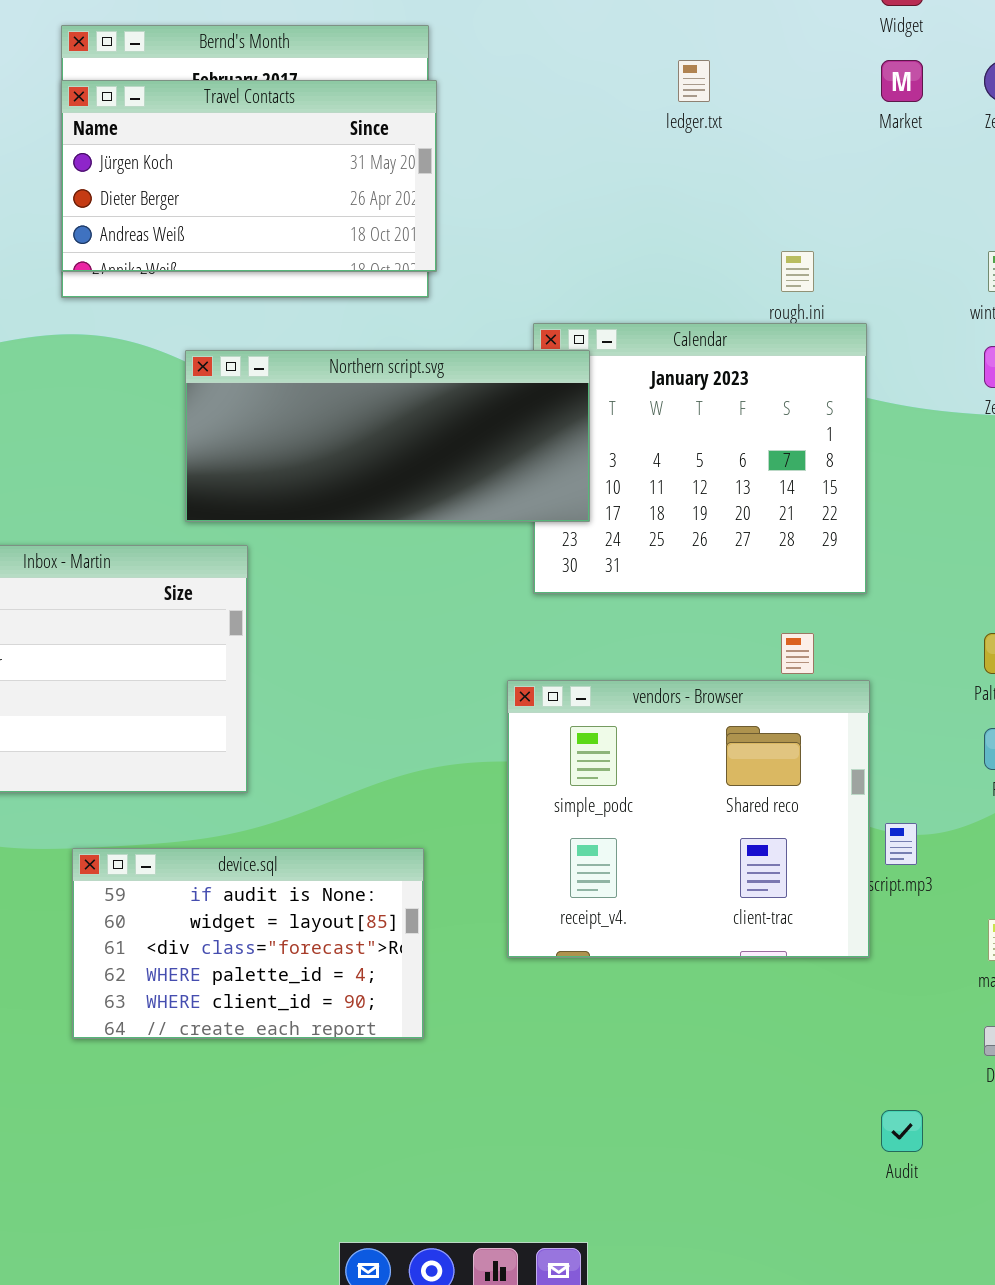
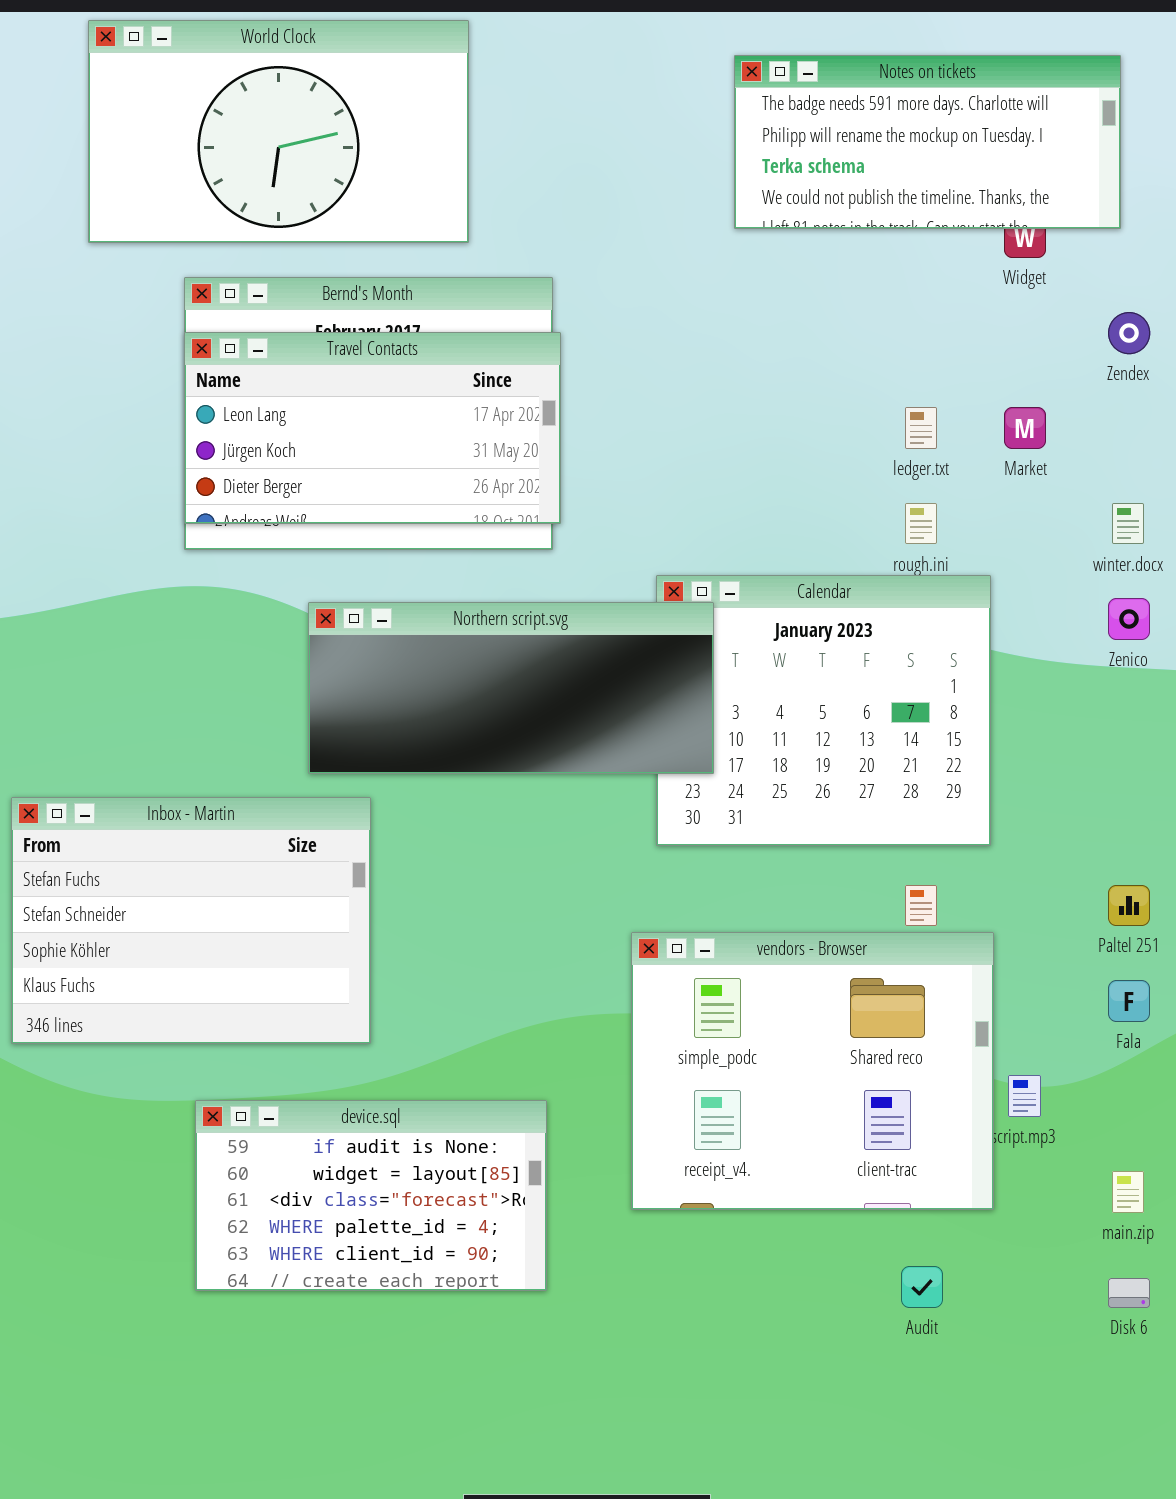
ledger.txt: [678,60,710,102] -> [905,407,937,449], moved
Market: [881,60,923,102] -> [1004,407,1046,449], moved
Travel Contacts: [61,80,437,272] -> [184,332,561,524], scrolled up 1 row
Audit: [881,1110,923,1152] -> [901,1266,943,1308], moved

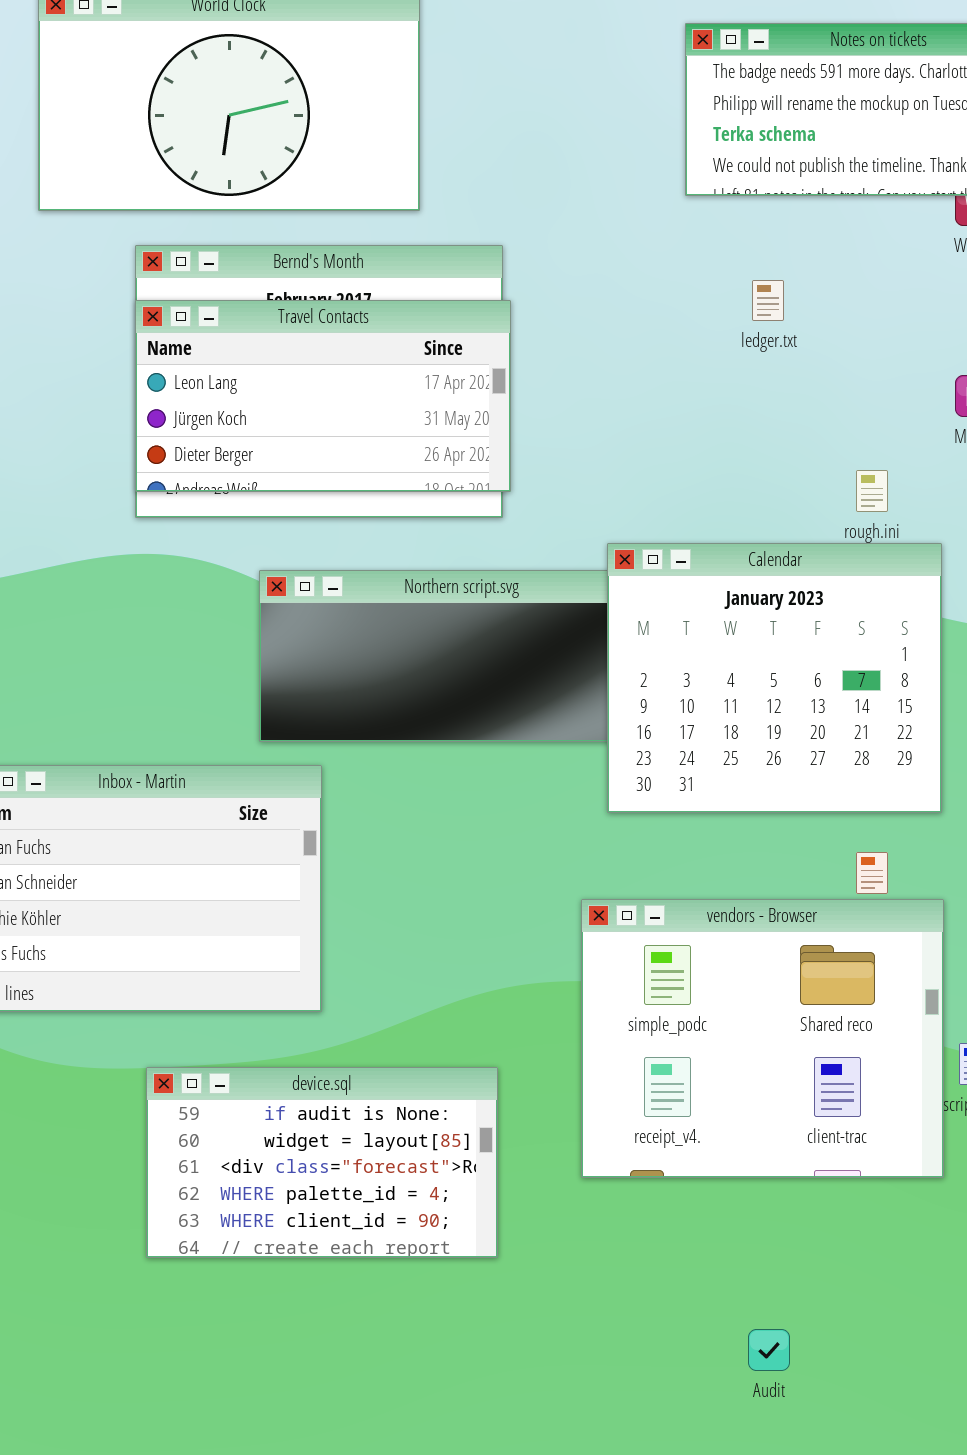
ledger.txt: [905,407,937,449] -> [752,280,784,321], moved
Calendar: [656,575,991,846] -> [607,543,942,813], raised
Audit: [901,1266,943,1308] -> [748,1329,790,1371], moved

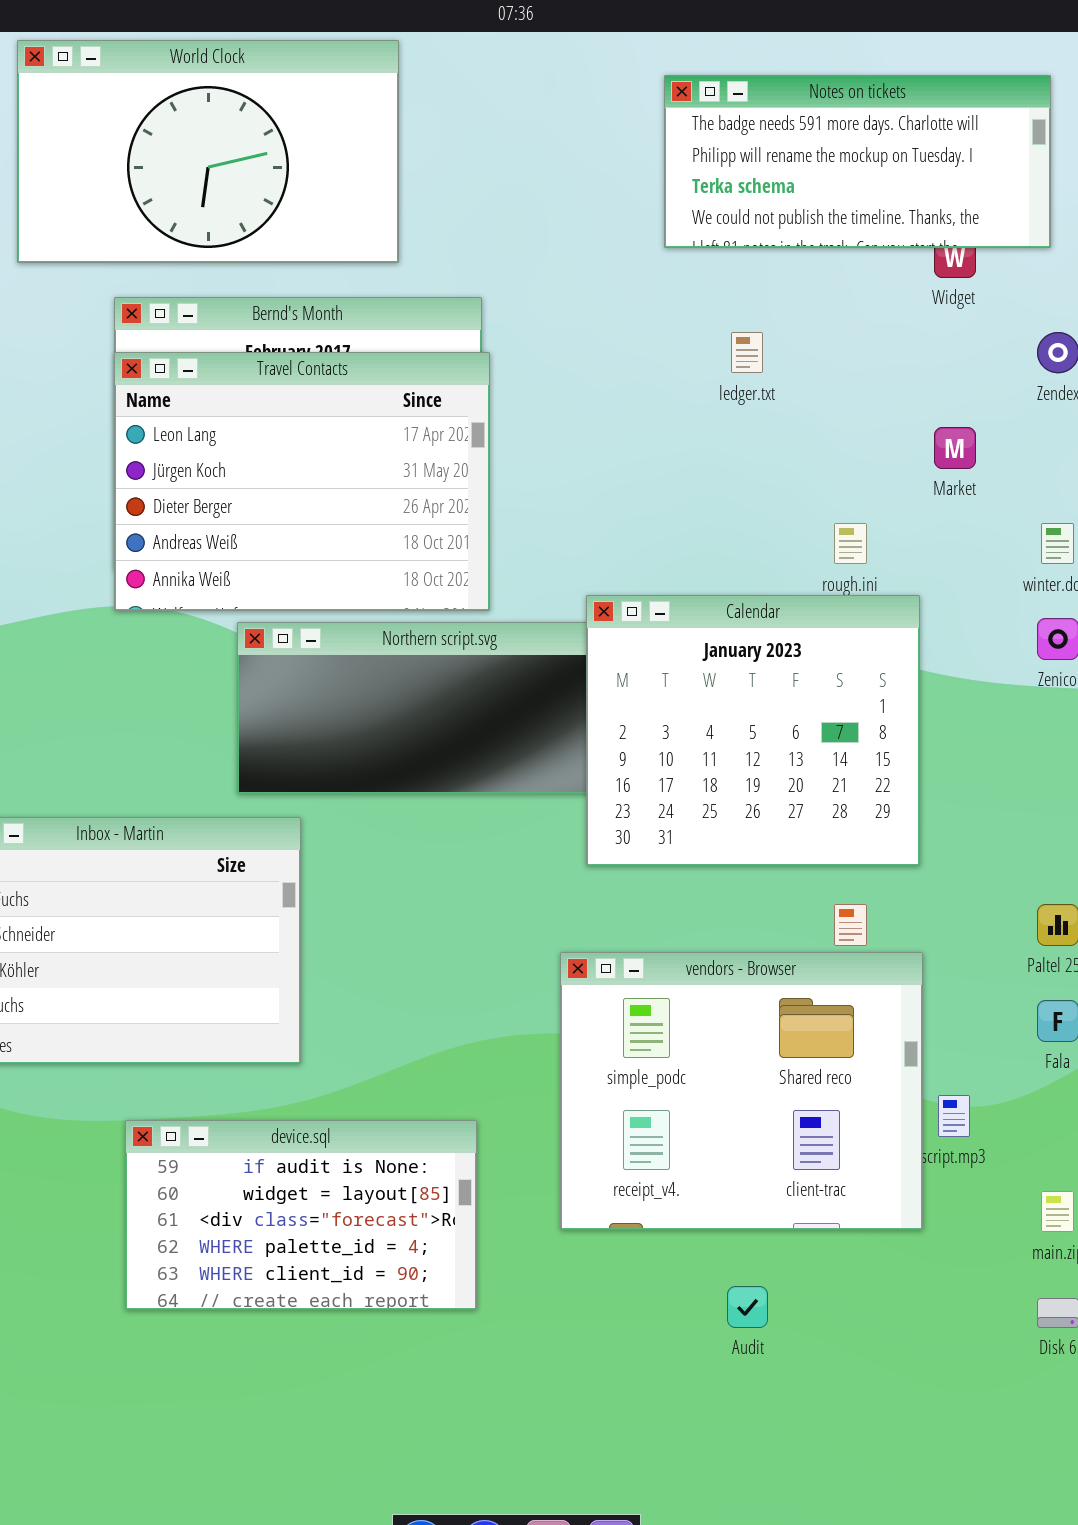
Travel Contacts: [135,300,511,492] -> [114,352,490,611], resized
Audit: [748,1329,790,1371] -> [727,1286,768,1328], moved

